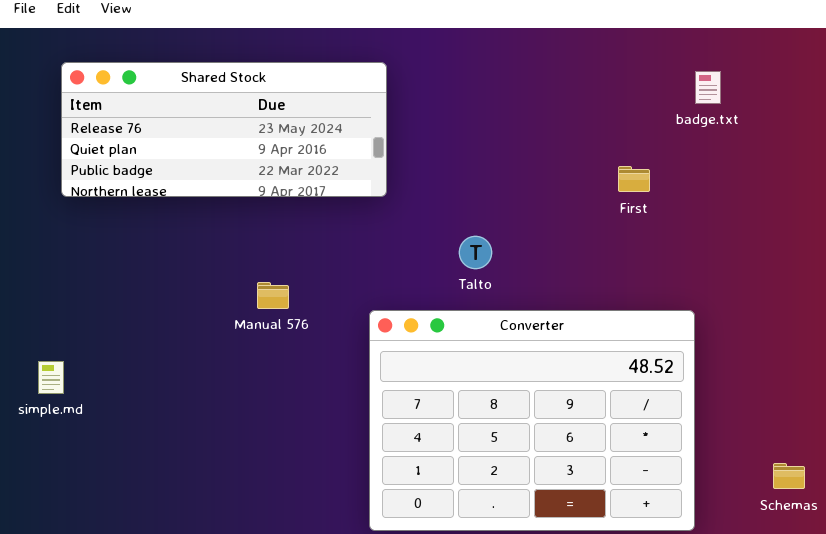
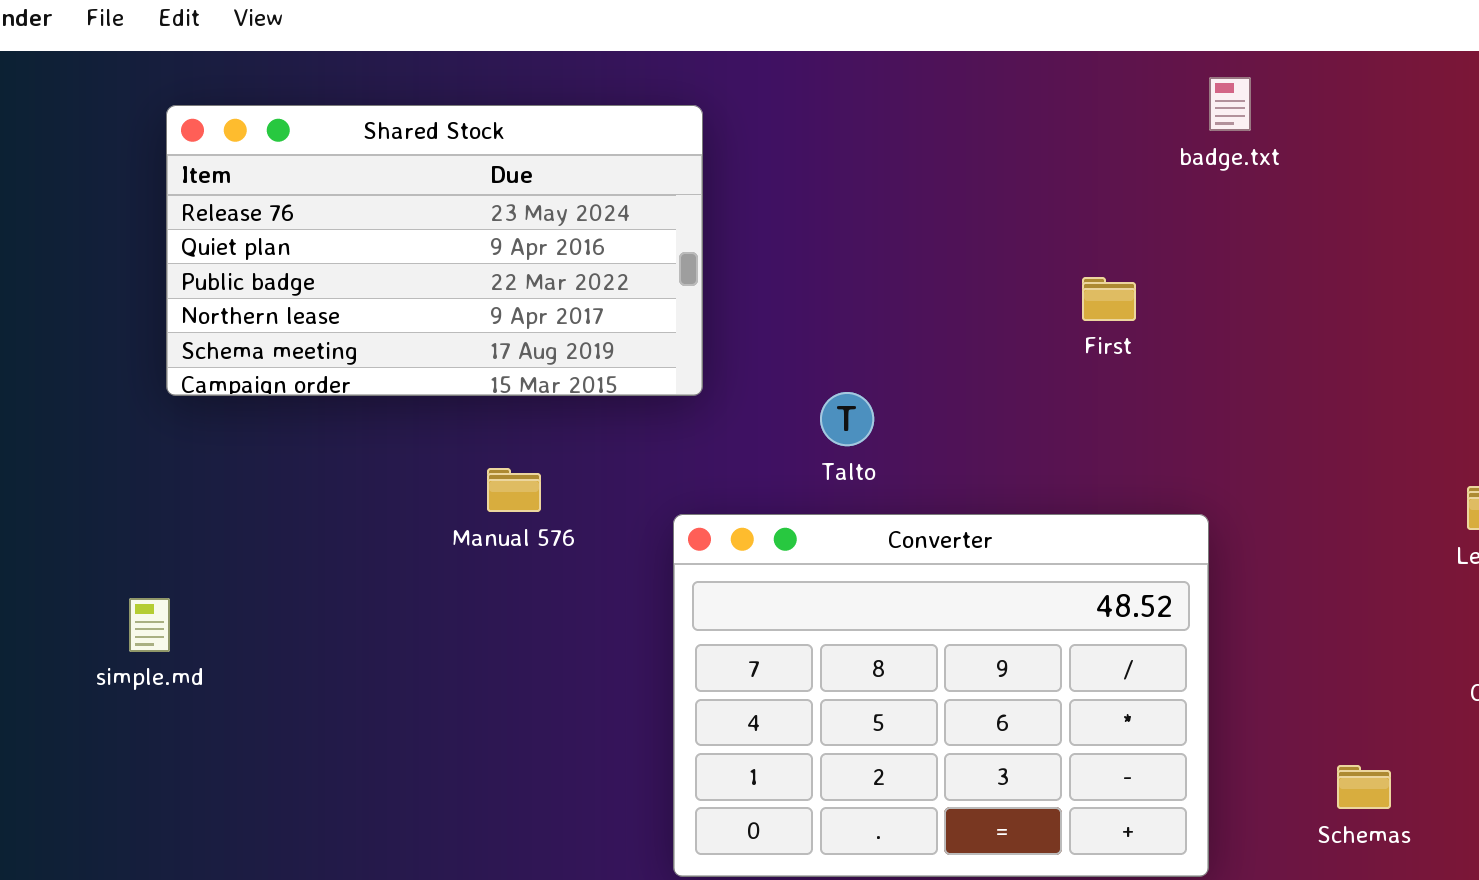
Shared Stock: [61,62,387,197] -> [166,105,703,396], resized
badge.txt: [695,71,721,104] -> [1209,77,1251,131], moved

